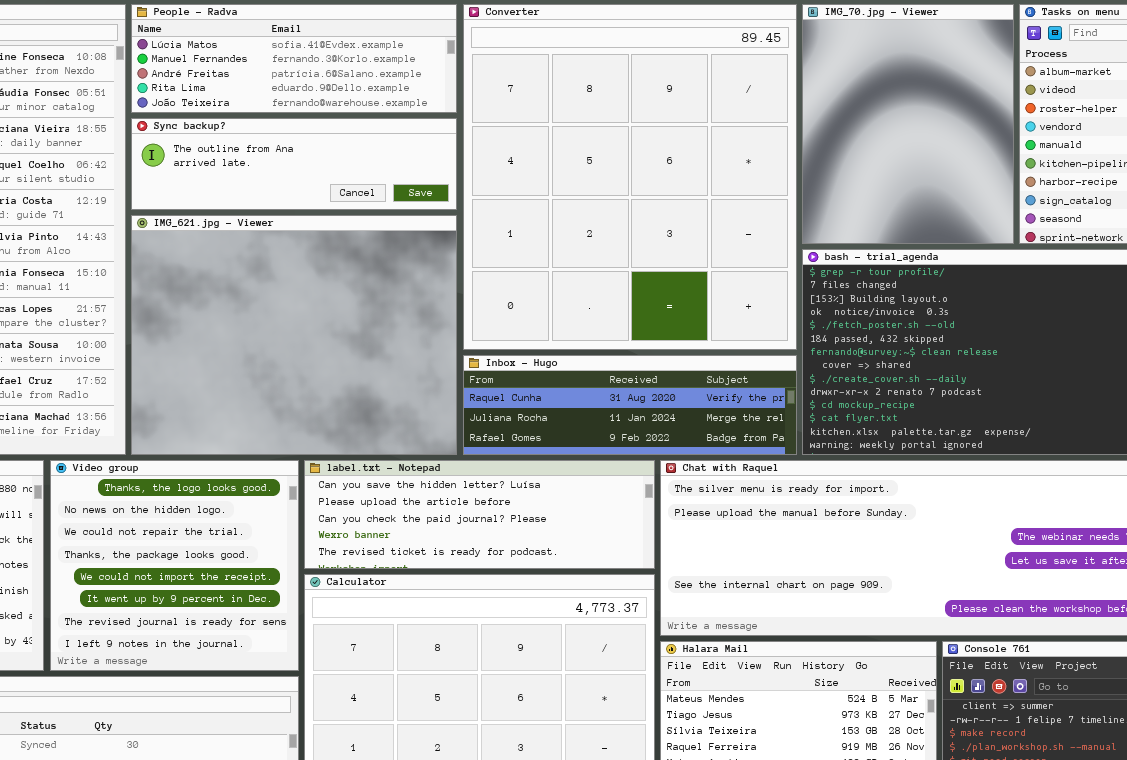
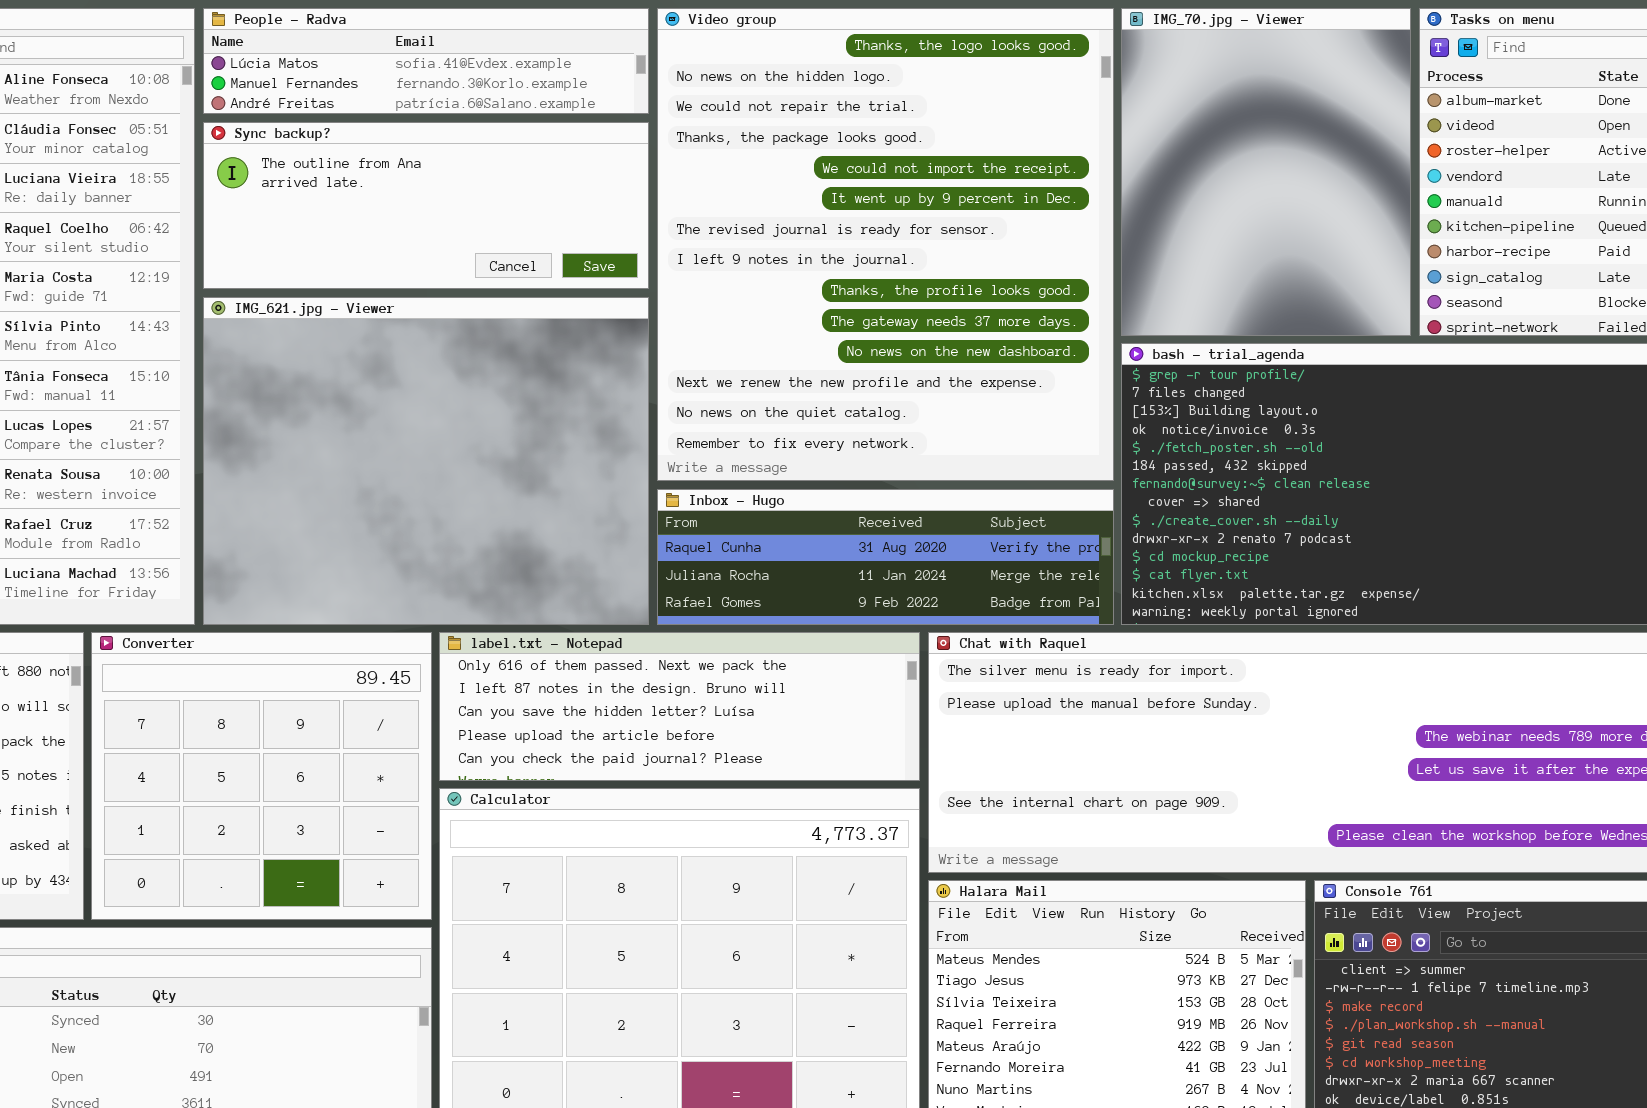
People - Radva: [131,4,457,113] -> [203,8,649,114], resized
Converter: [463,4,797,350] -> [91,632,432,920], moved, resized
Sync backup?: [131,118,457,210] -> [203,122,649,289], resized
Video group: [50,460,299,671] -> [657,8,1114,481], moved, resized
label.txt - Notepad: [304,460,655,569] -> [439,632,920,781], scrolled up 2 rows

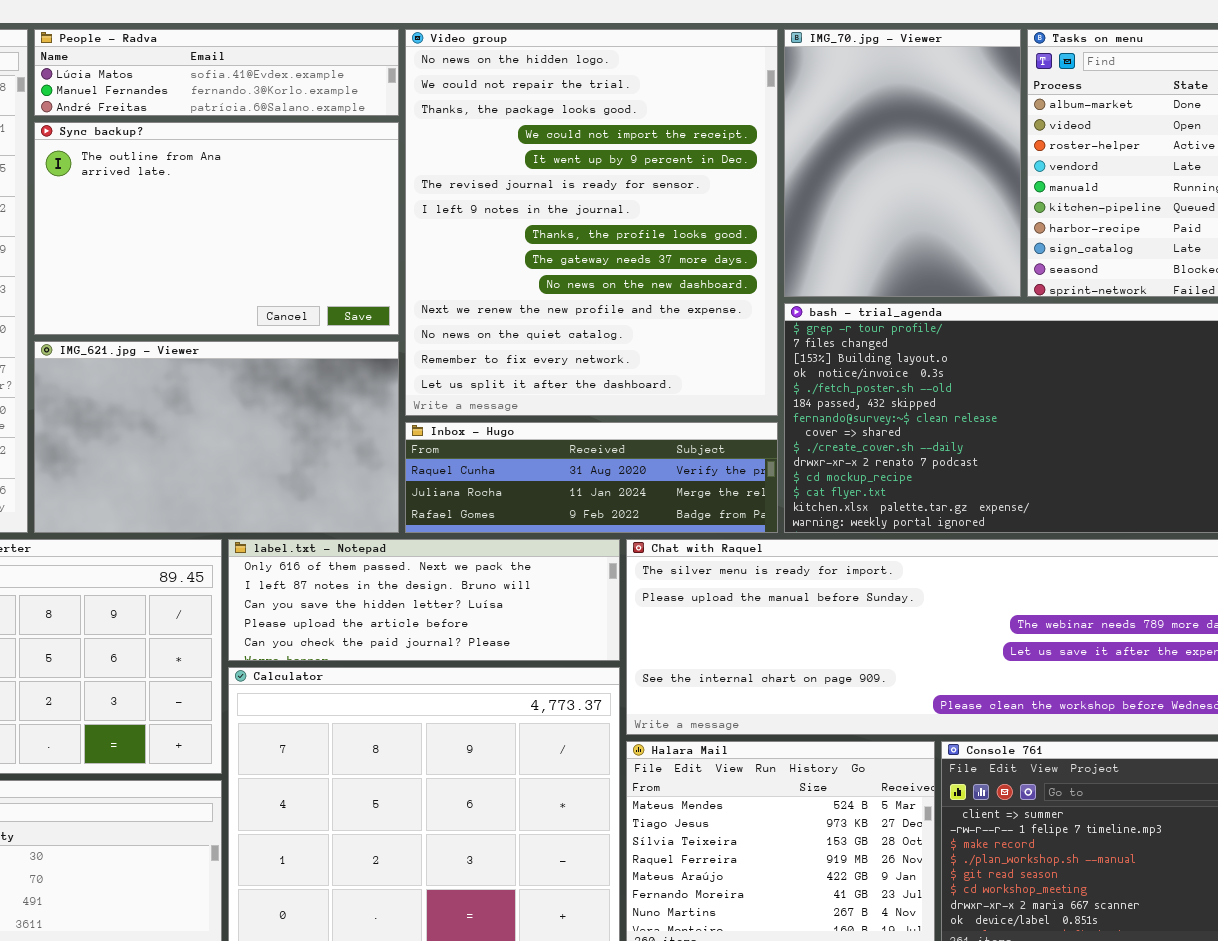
Video group: [657,8,1114,481] -> [405,29,778,416], scrolled down 1 row
Sync backup?: [203,122,649,289] -> [34,122,399,335], resized
IMG_621.jpg - Viewer: [203,297,649,625] -> [34,341,399,533], resized

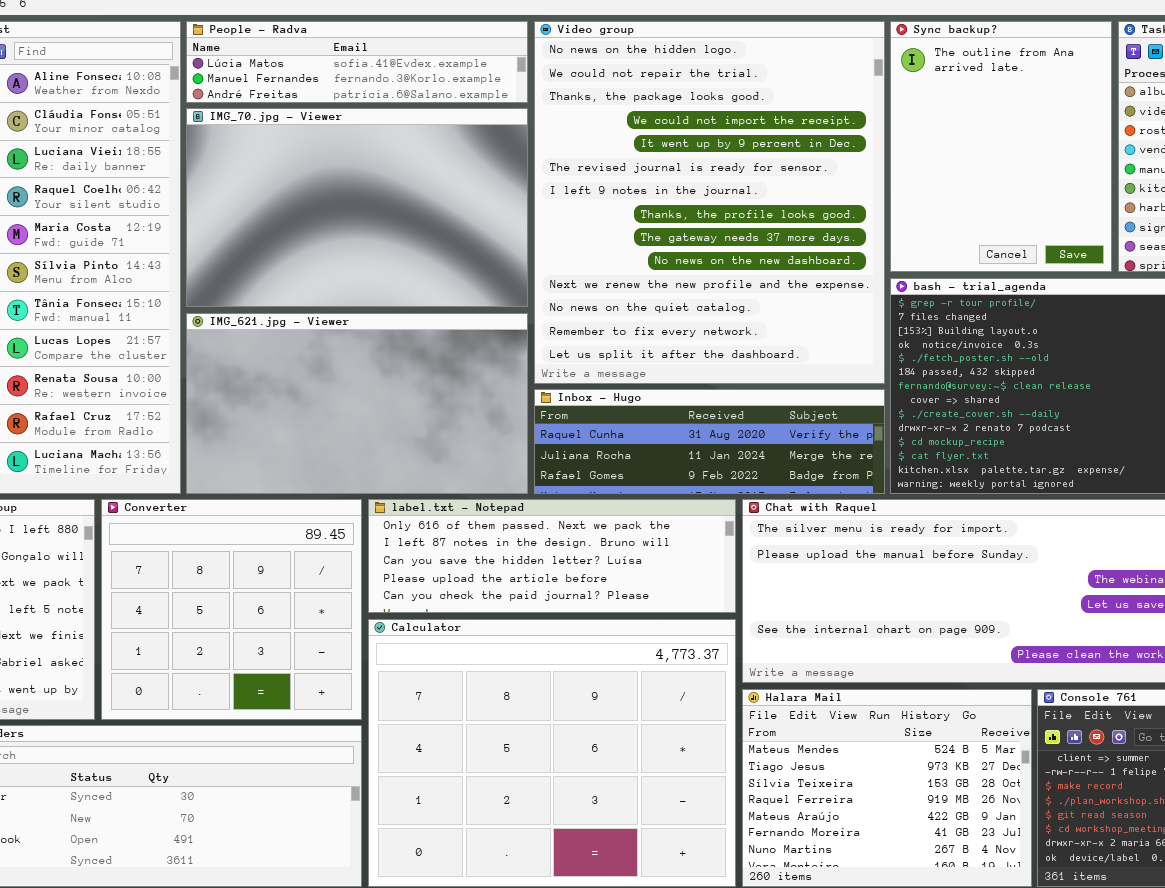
IMG_70.jpg - Viewer: [784,29,1021,297] -> [186,108,528,307], moved, resized
Sync backup?: [34,122,399,335] -> [890,21,1112,272], moved, resized

